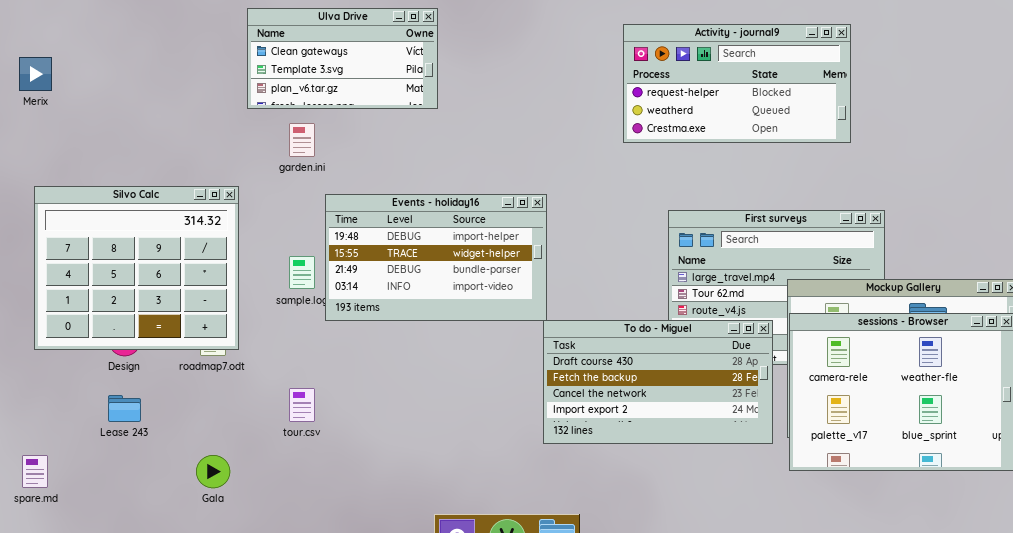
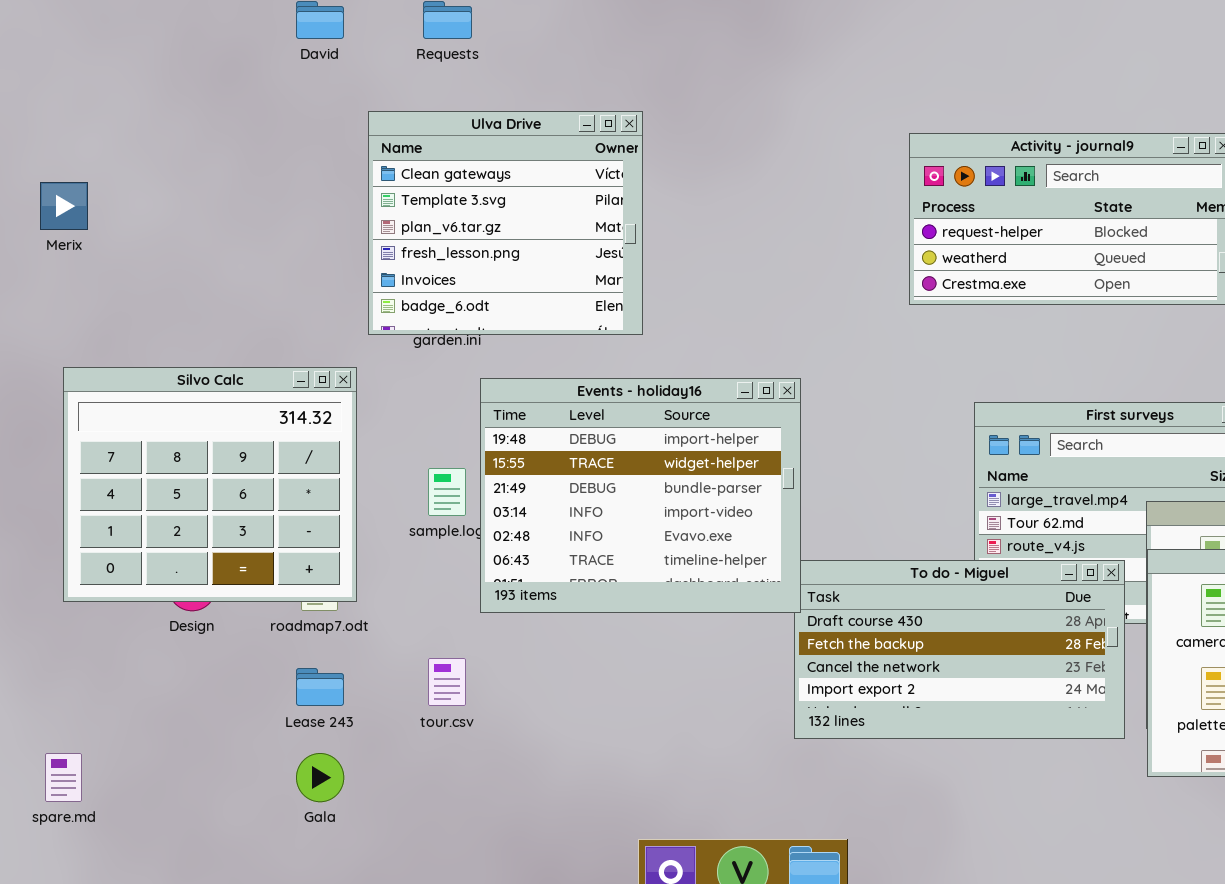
Ulva Drive: [247,8,438,109] -> [368,111,643,335], resized
Events - holiday16: [325,194,547,321] -> [480,378,801,613], resized
Lease 243: [108,395,141,422] -> [296,668,344,706], moved

